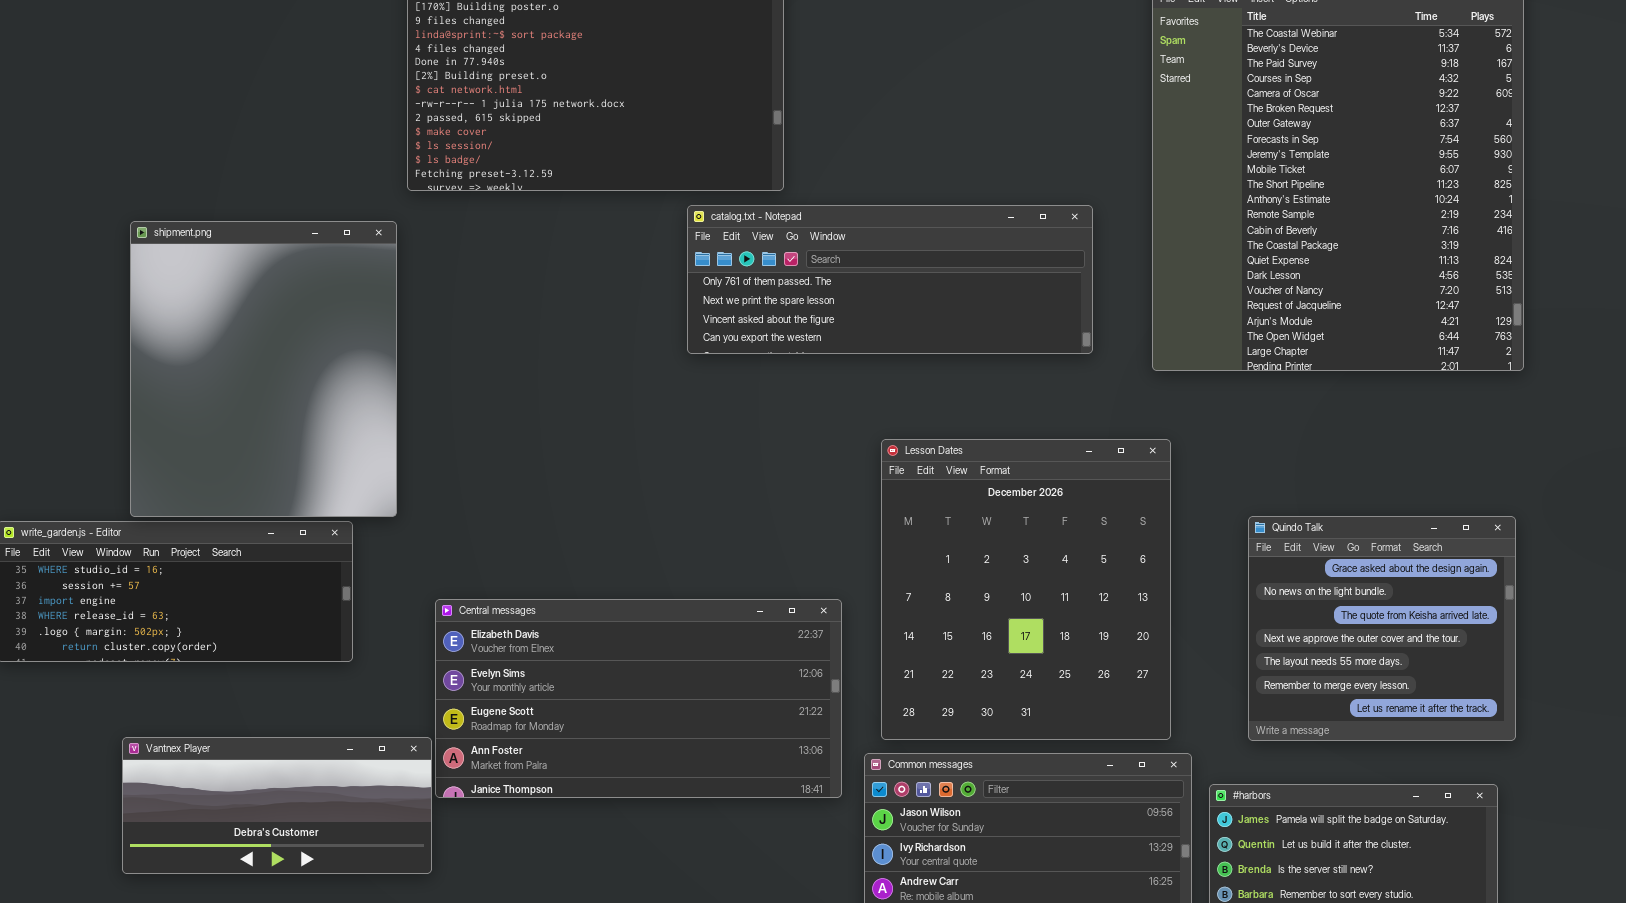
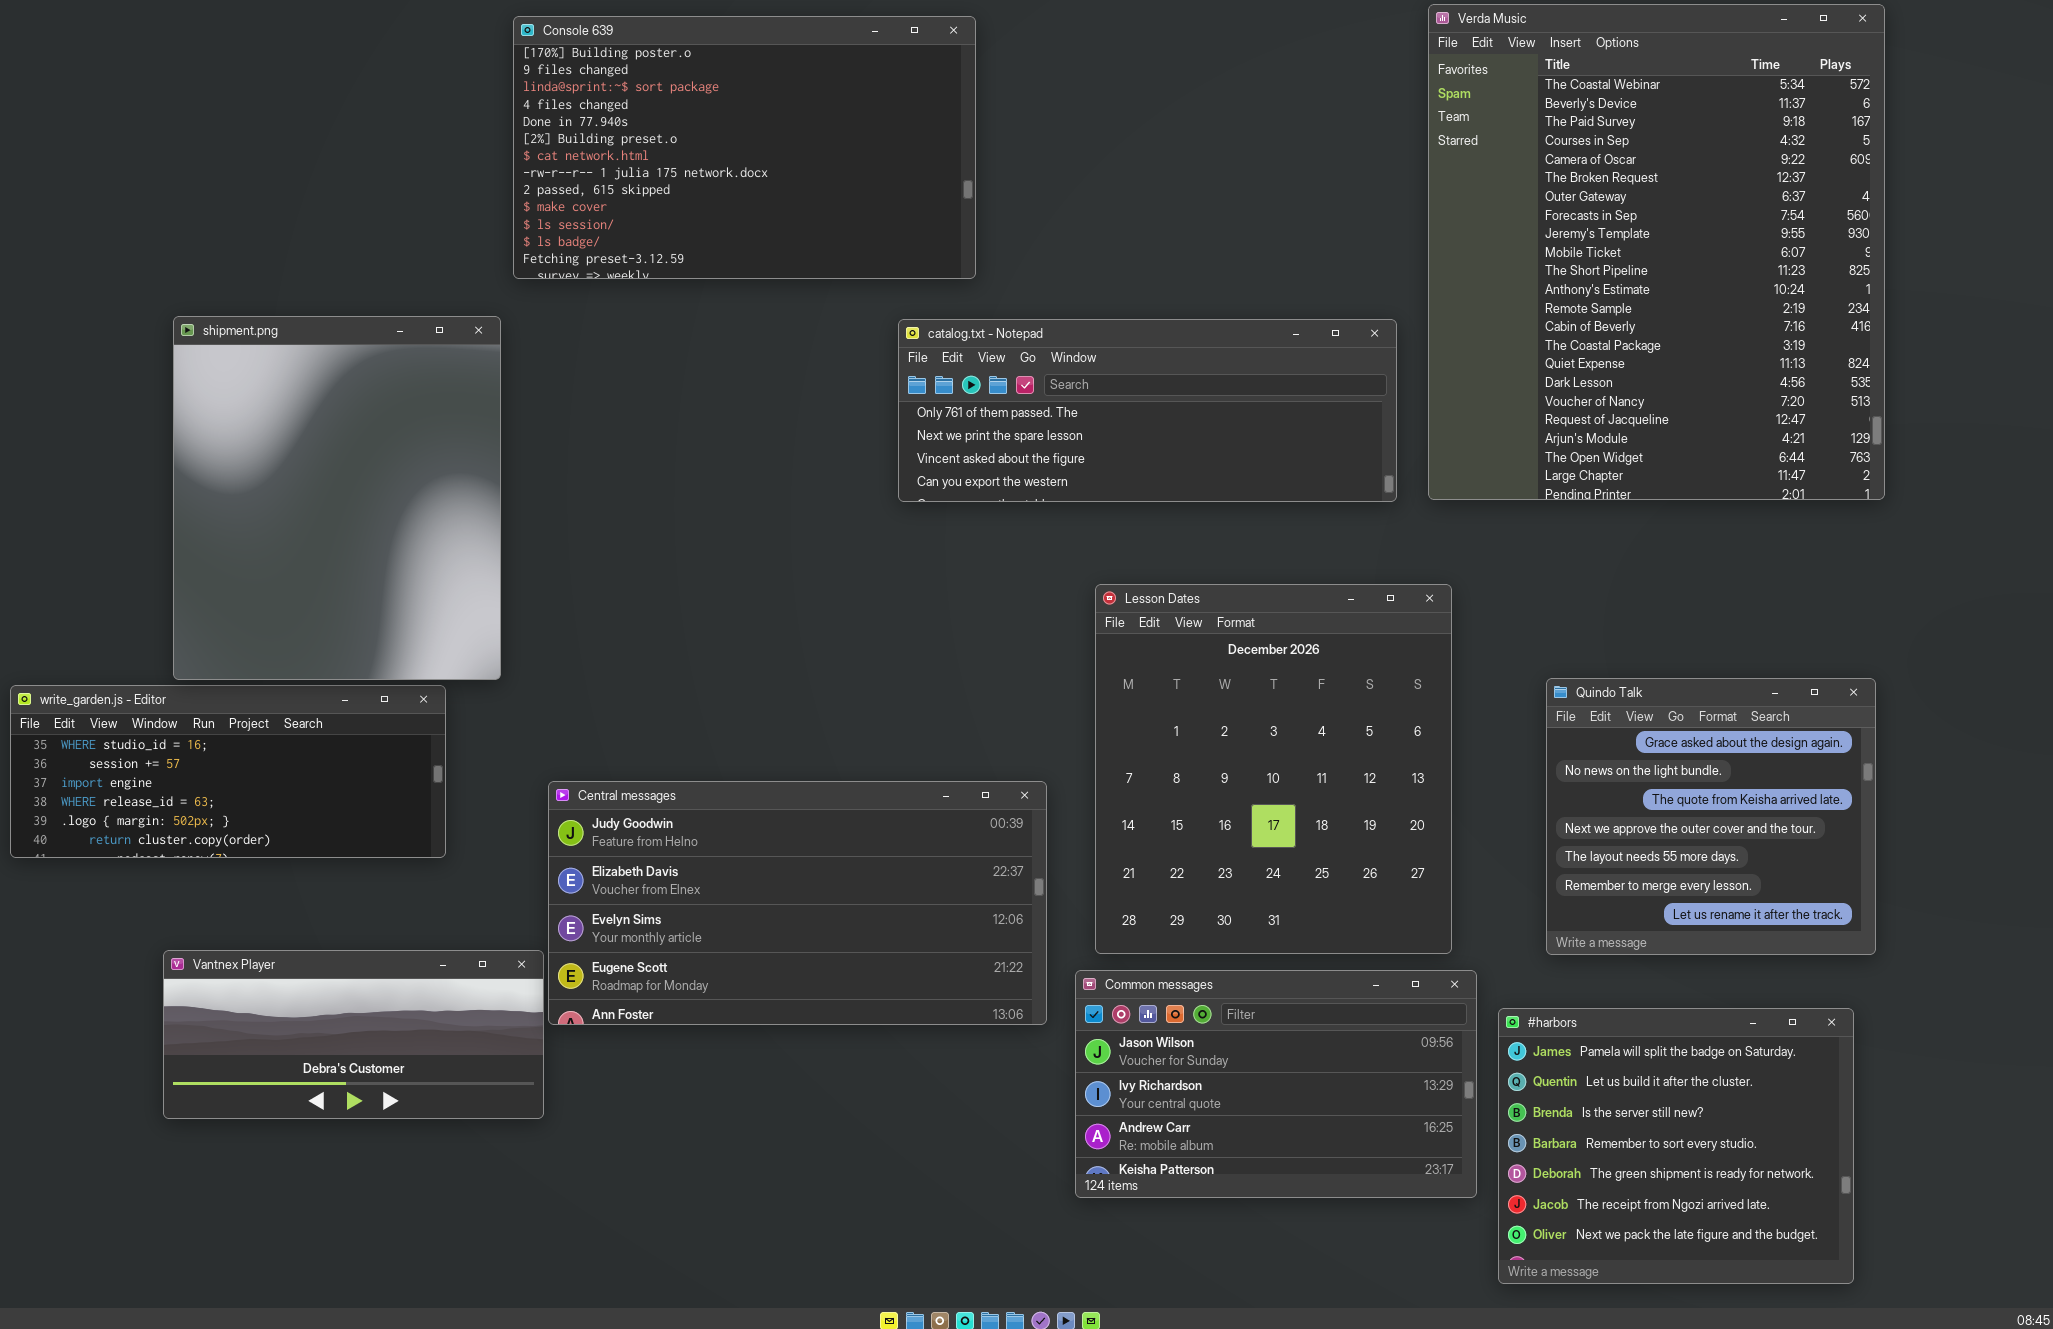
catalog.txt - Notepad: [687,205,1093,354] -> [898,319,1397,502], moved
Central messages: [435,599,842,798] -> [548,781,1047,1025], scrolled up 1 row

